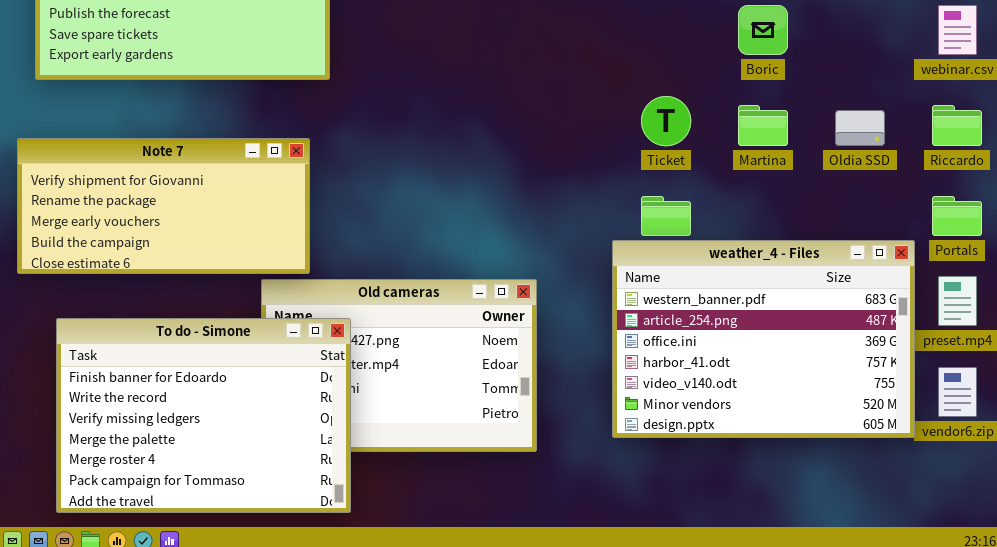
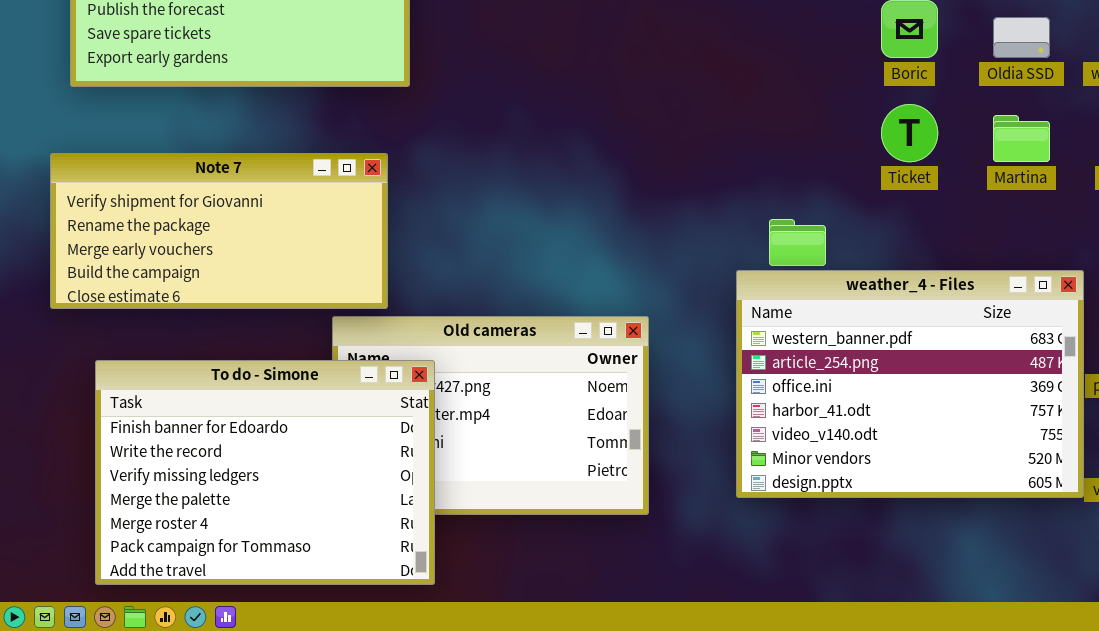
Ticket: [641,96,691,146] -> [881,104,938,162], moved
Martina: [738,105,788,146] -> [993,115,1050,162], moved
Oldia SSD: [835,110,885,146] -> [993,17,1050,58], moved

